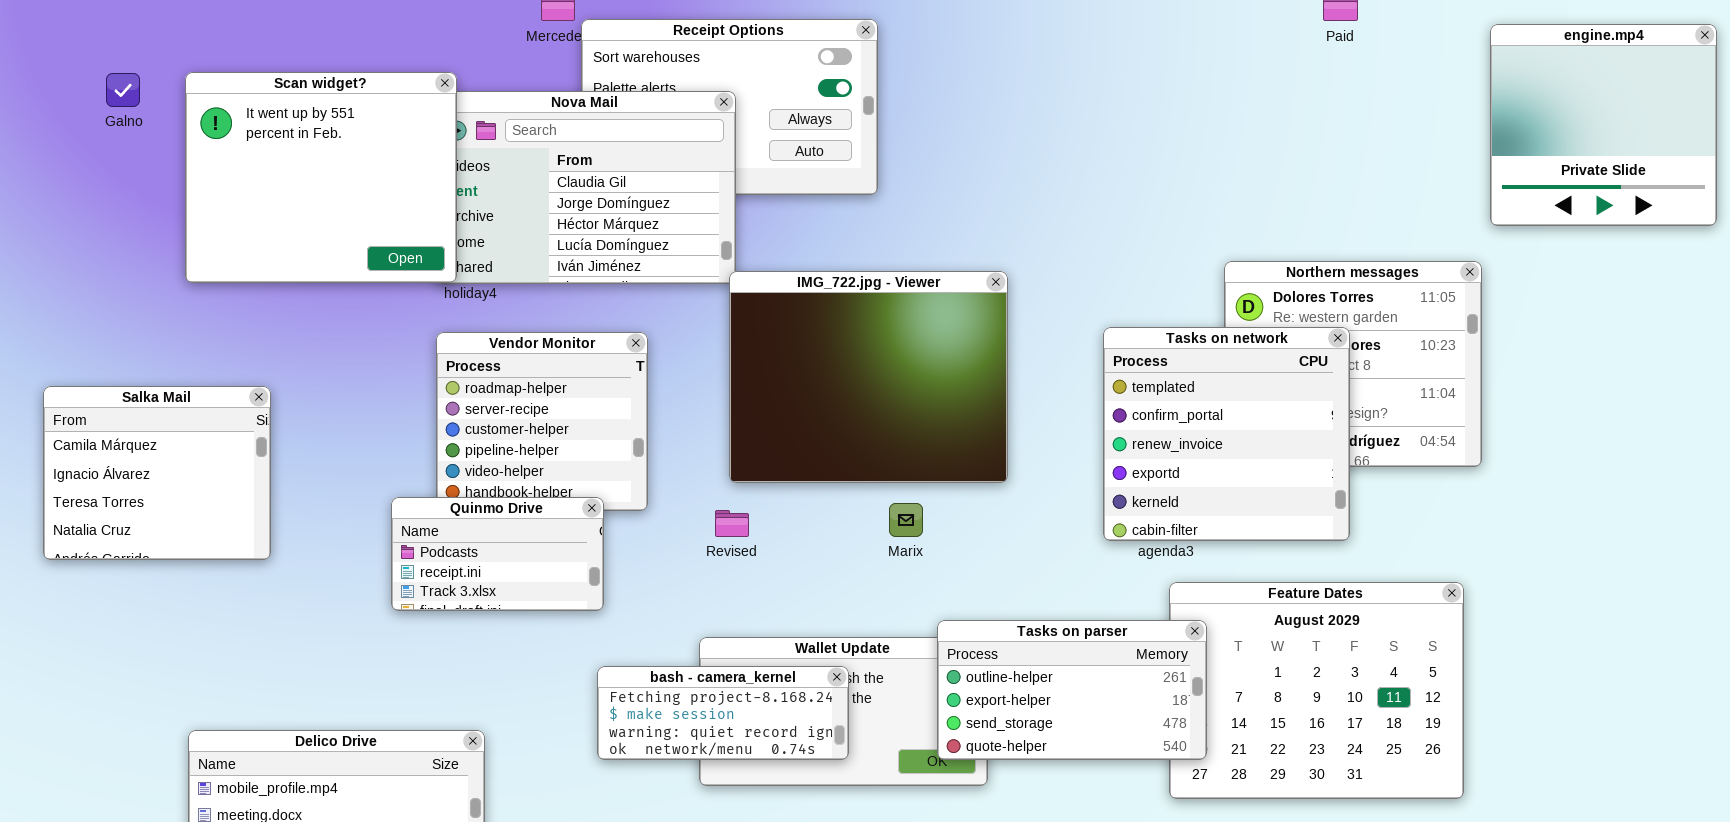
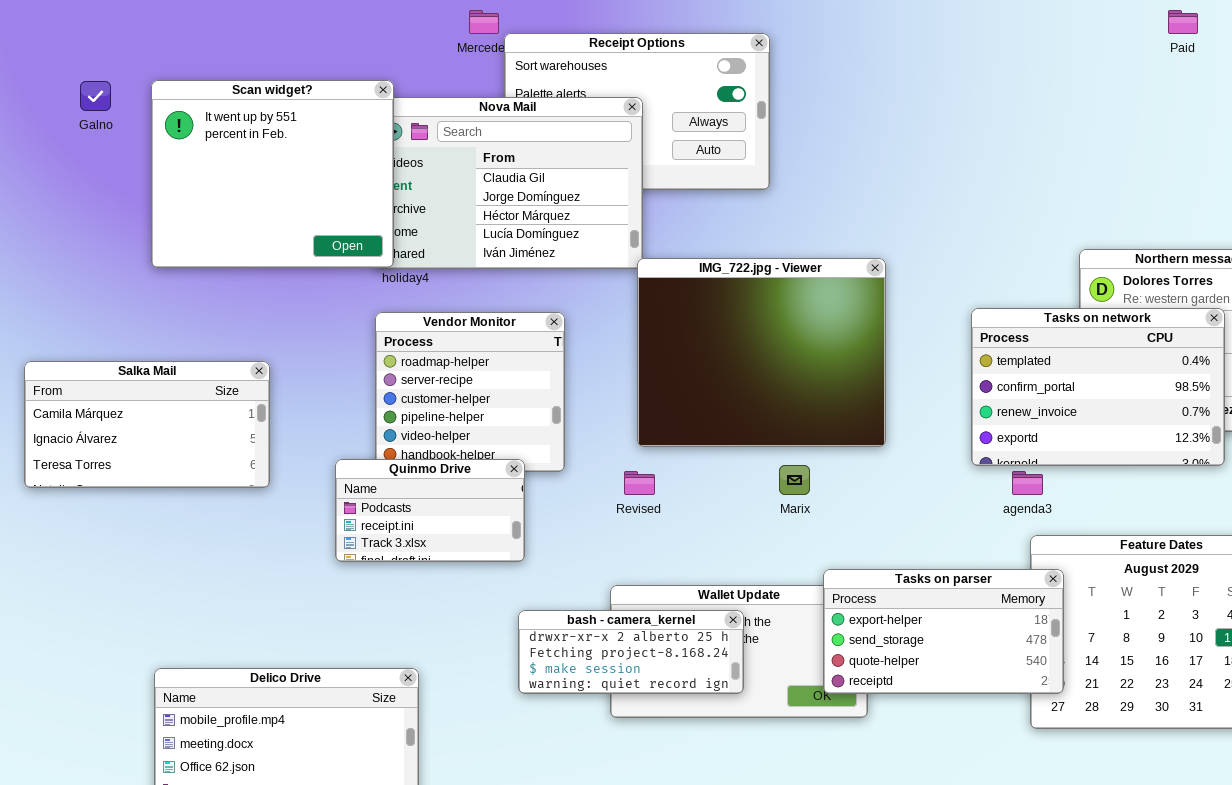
Tasks on network: [1103,327,1350,541] -> [971,308,1225,466], resized
Salka Mail: [43,386,271,560] -> [24,361,270,488], resized
Tasks on parser: [937,620,1207,760] -> [823,569,1064,694], scrolled down 1 row
bash - camera_kernel: [597,666,849,760] -> [518,610,744,694], scrolled up 1 row

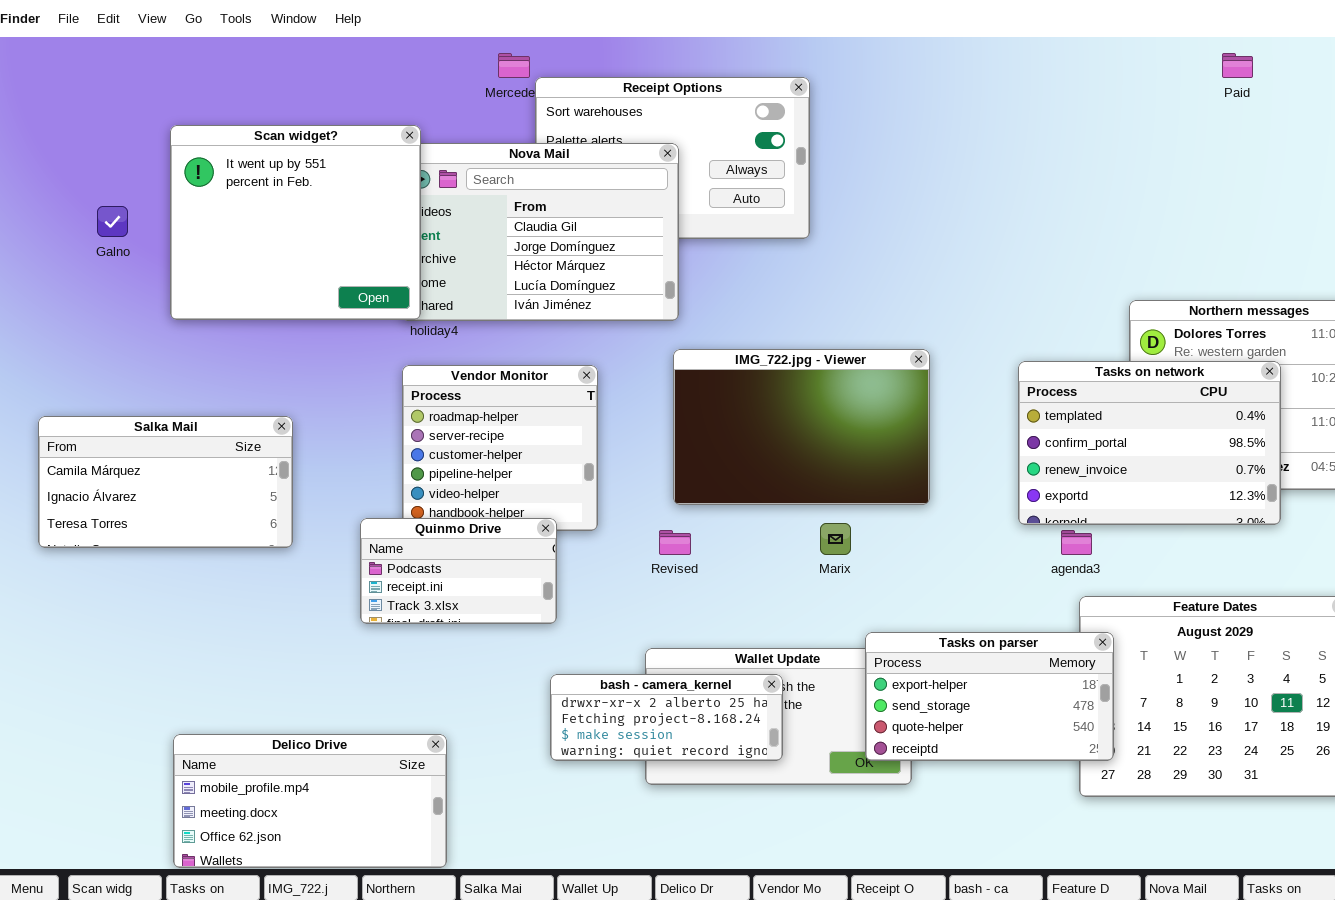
Galno: [80,81,111,111] -> [97,206,128,237], moved
IMG_722.jpg - Viewer: [637,258,886,447] -> [673,349,930,505], resized

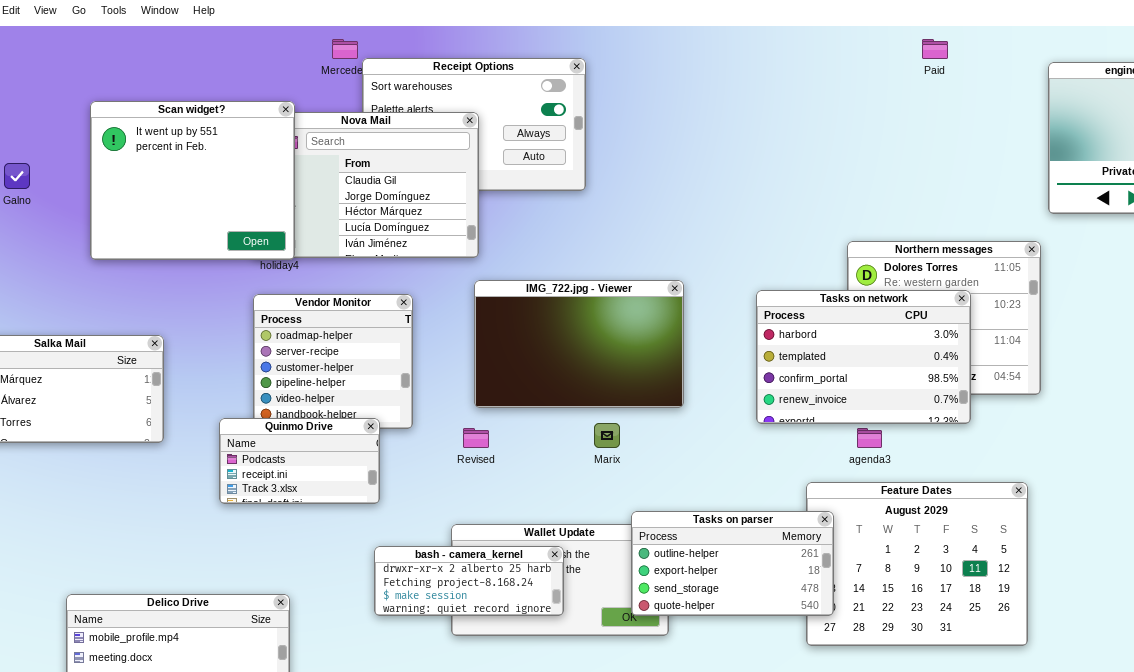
Scan widget?: [170,125,421,320] -> [90,101,295,260], moved
Tasks on network: [1018,361,1281,525] -> [756,290,971,424], scrolled up 1 row
agenda3: [1061,530,1092,555] -> [857,428,882,448], moved
Tasks on parser: [865,632,1114,761] -> [631,511,834,616], scrolled up 1 row

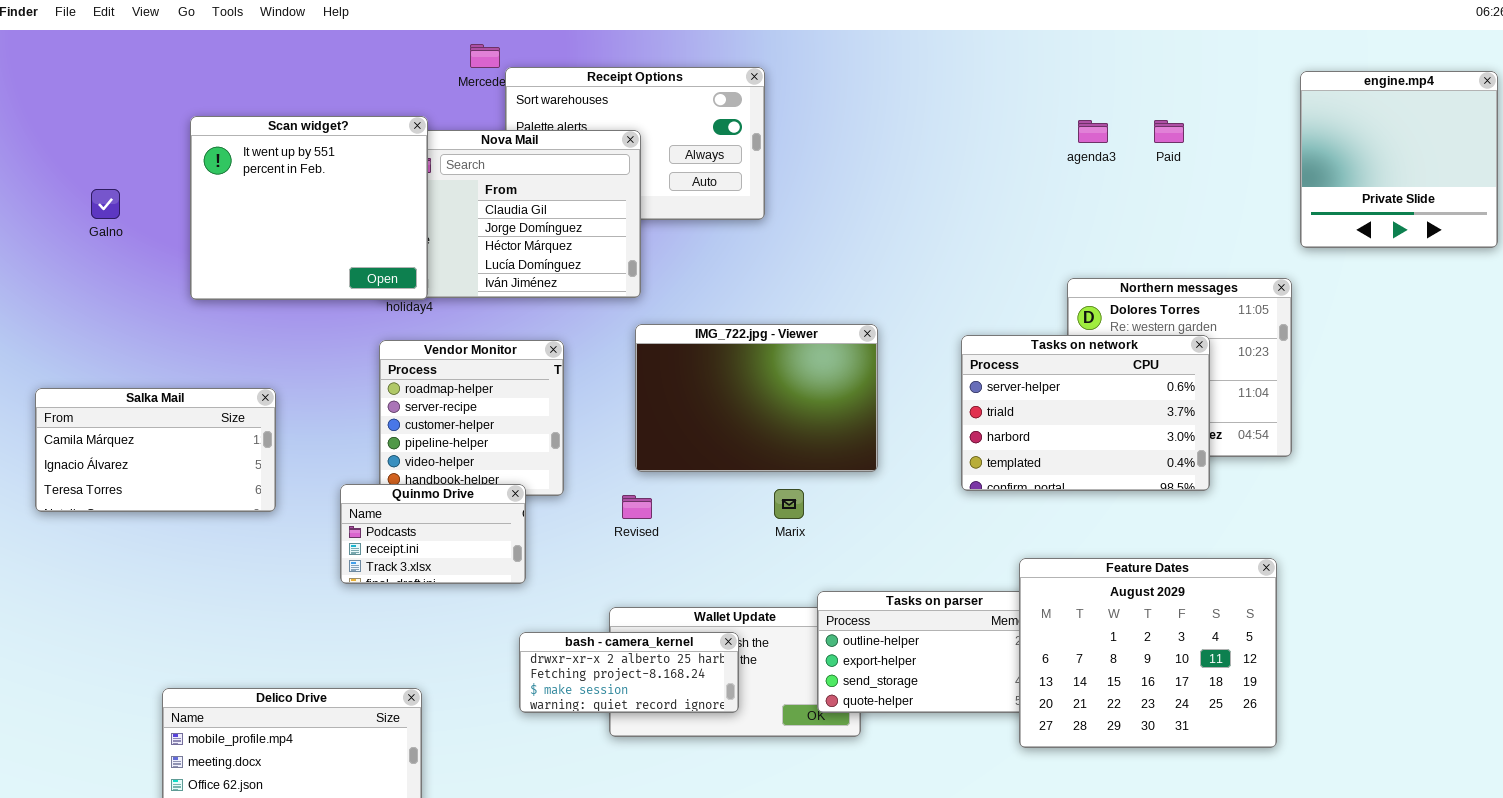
Paid: [922,39,948,59] -> [1154,120,1184,143], moved
Tasks on network: [756,290,971,424] -> [961,335,1210,491], scrolled up 2 rows
agenda3: [857,428,882,448] -> [1078,120,1108,143], moved
Feature Dates: [806,482,1028,646] -> [1019,558,1277,748], raised

